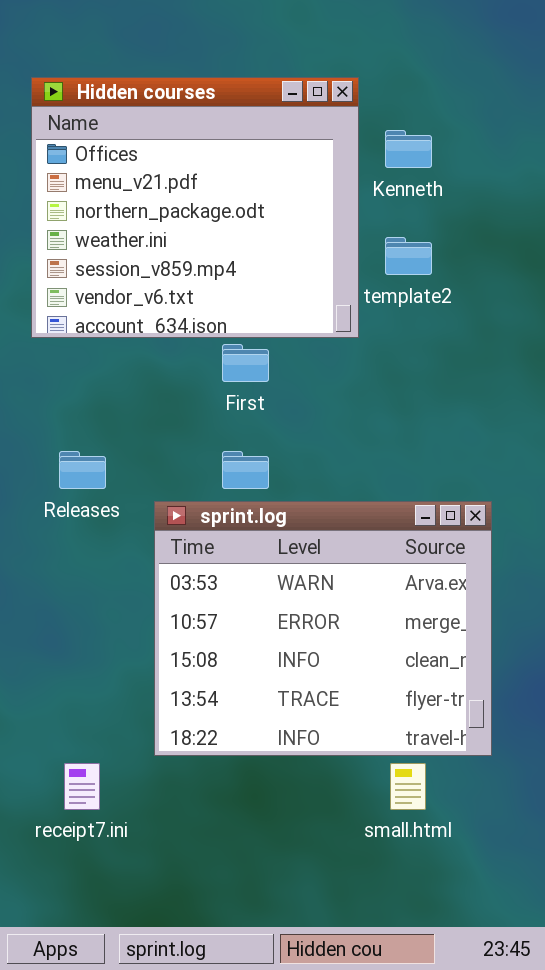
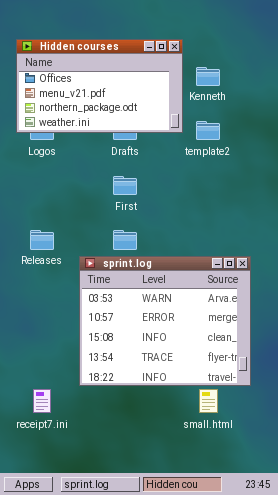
Hidden courses: [31,77,359,338] -> [16,39,183,133], resized

